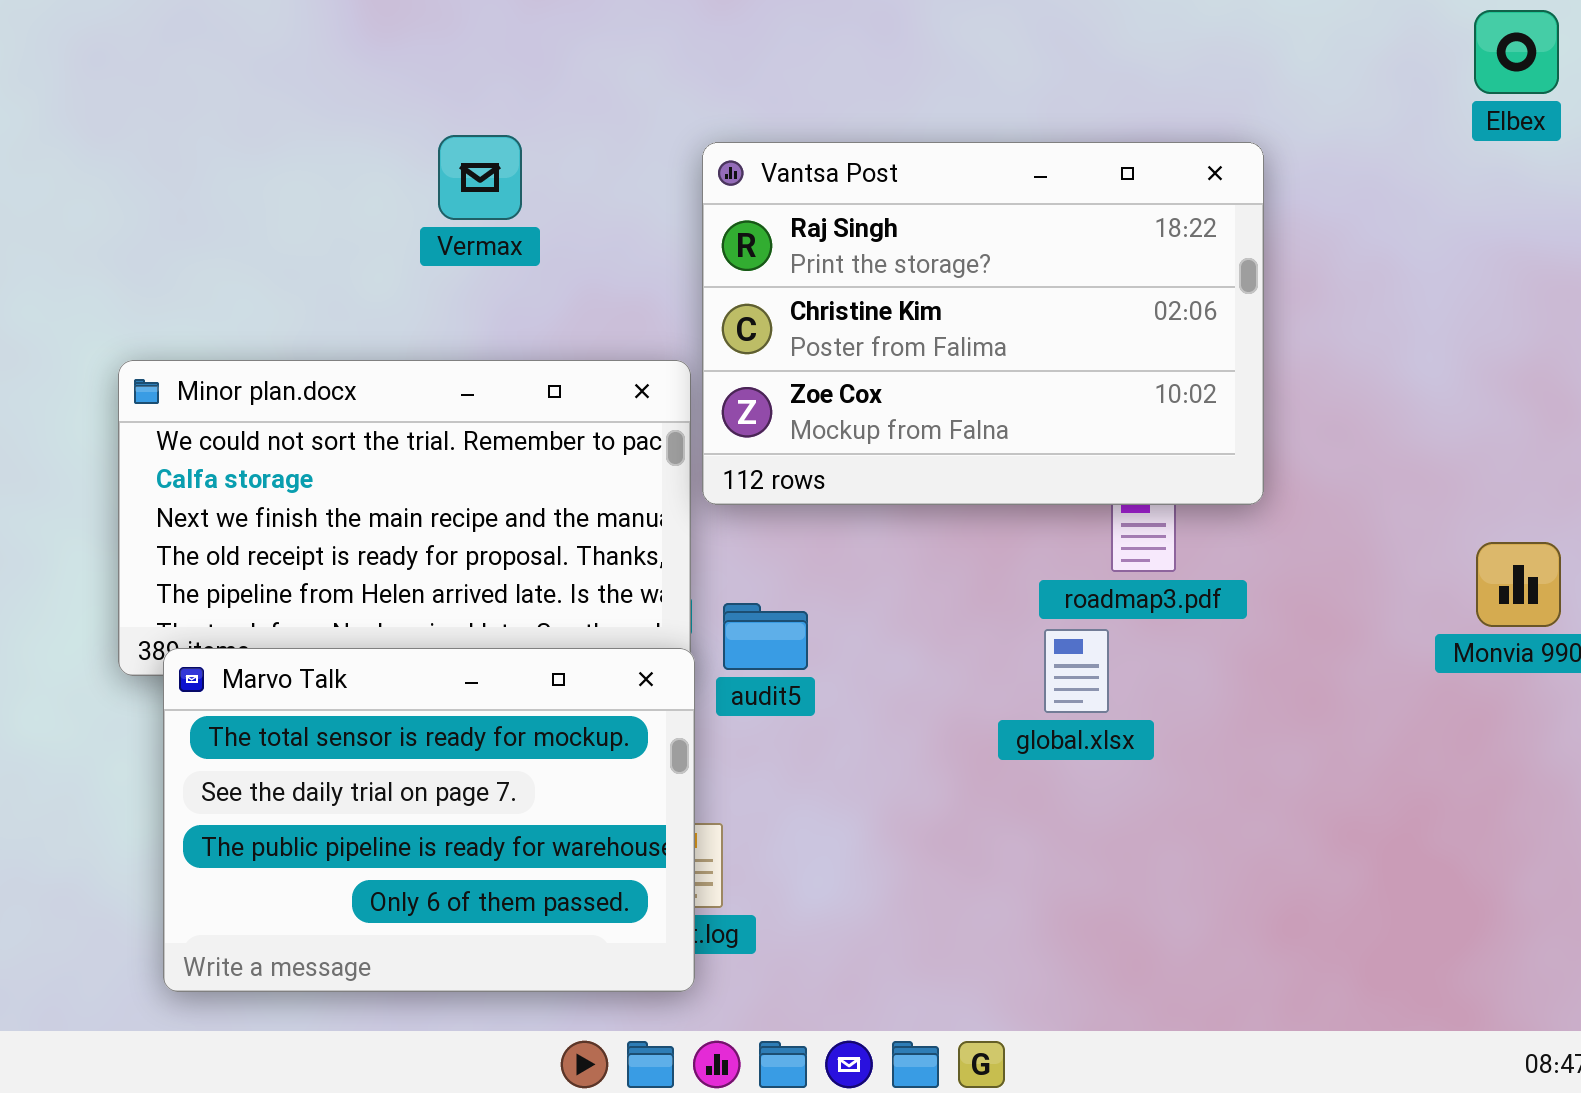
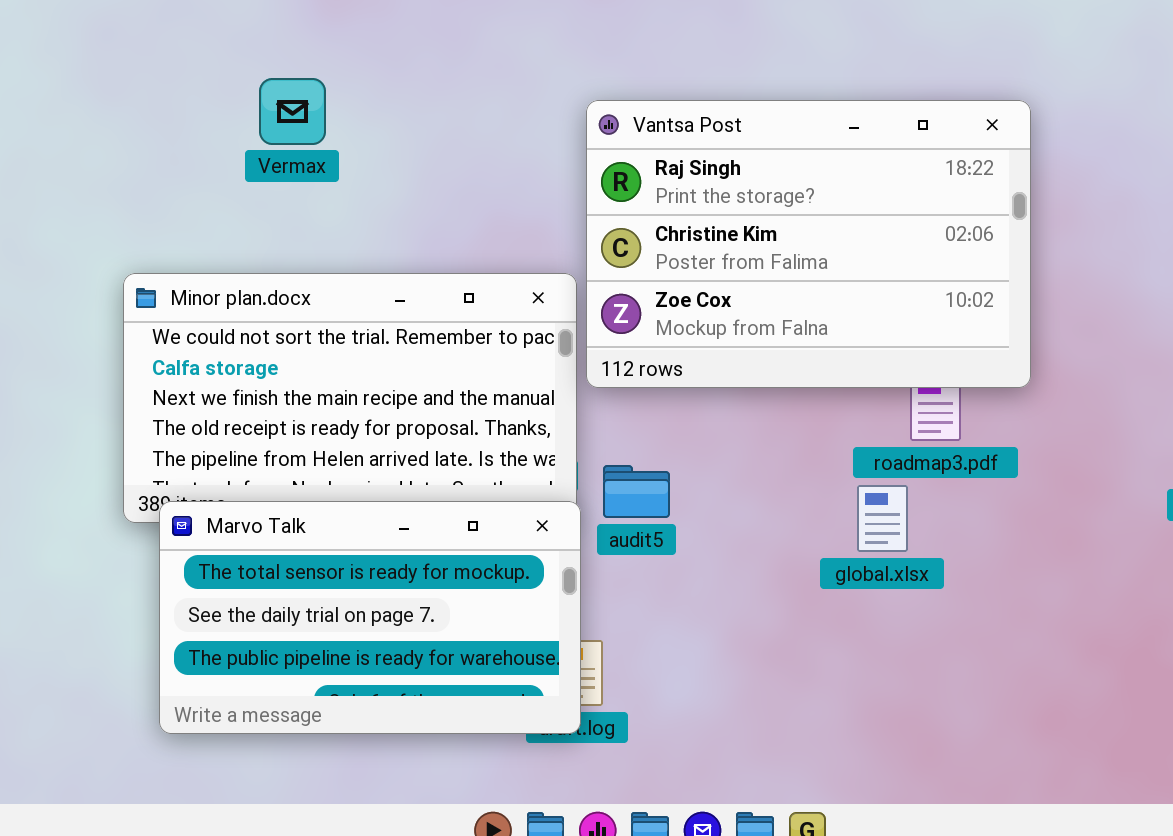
Vermax: [438,135,522,220] -> [259,78,326,145], moved
Marvo Talk: [163,648,695,992] -> [159,501,581,734], resized

